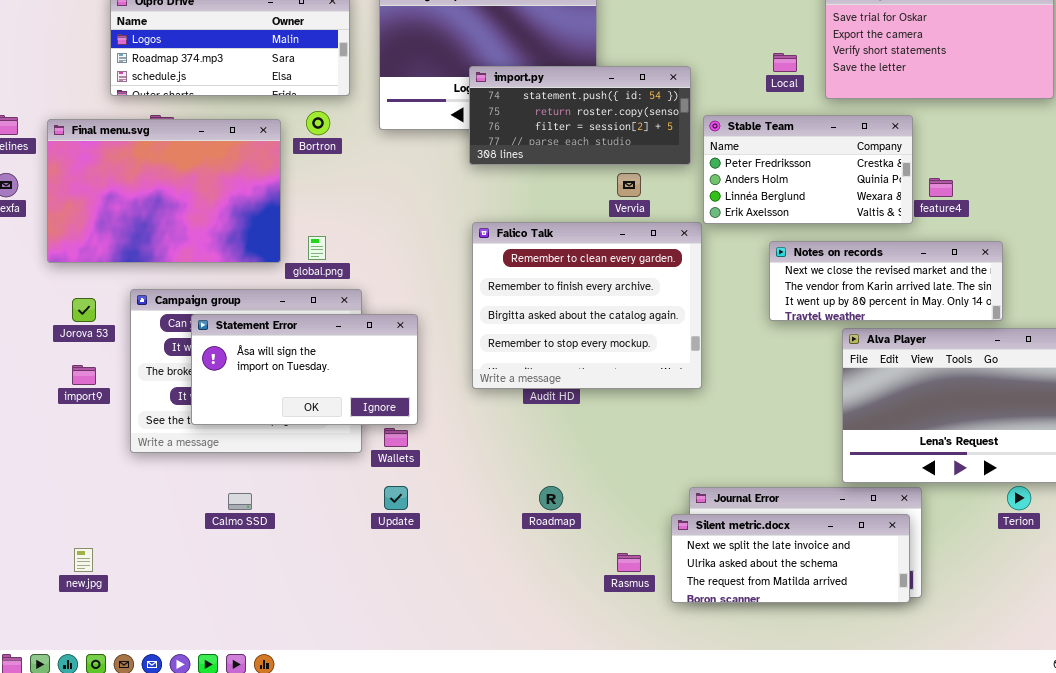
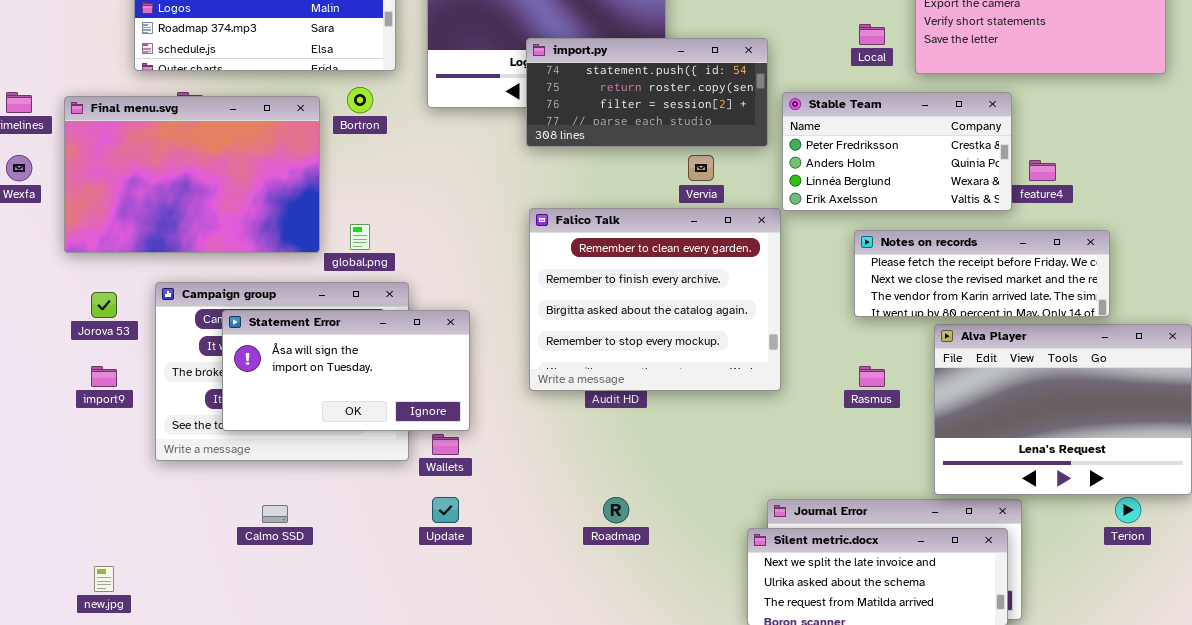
Notes on records: [769,241,1003,321] -> [854,230,1110,317], scrolled up 1 row
Rasmus: [617,553,641,572] -> [859,366,885,387], moved

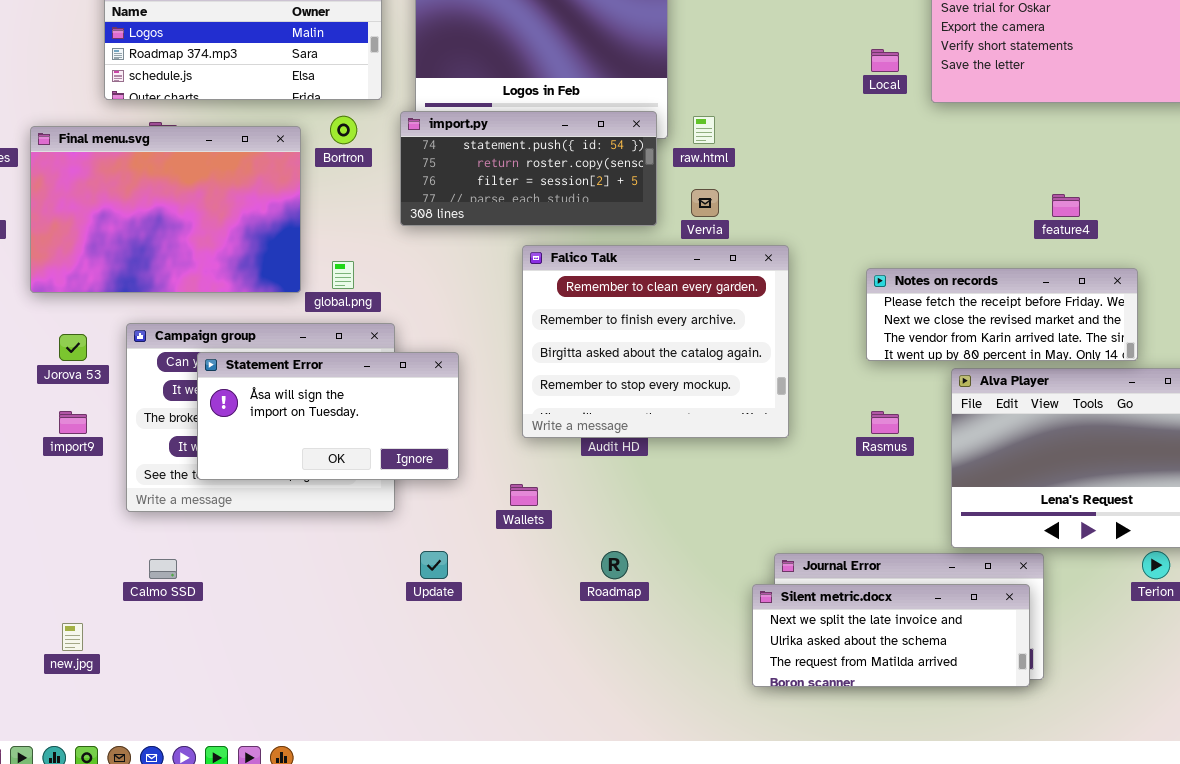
import.py: [526,38,768,147] -> [400,111,657,226], moved
Stable Team: [782,92,1012,211] -> none, closed
Wallets: [432,434,459,455] -> [510,484,538,506], moved
Calmo SSD: [262,505,288,523] -> [149,559,177,579], moved

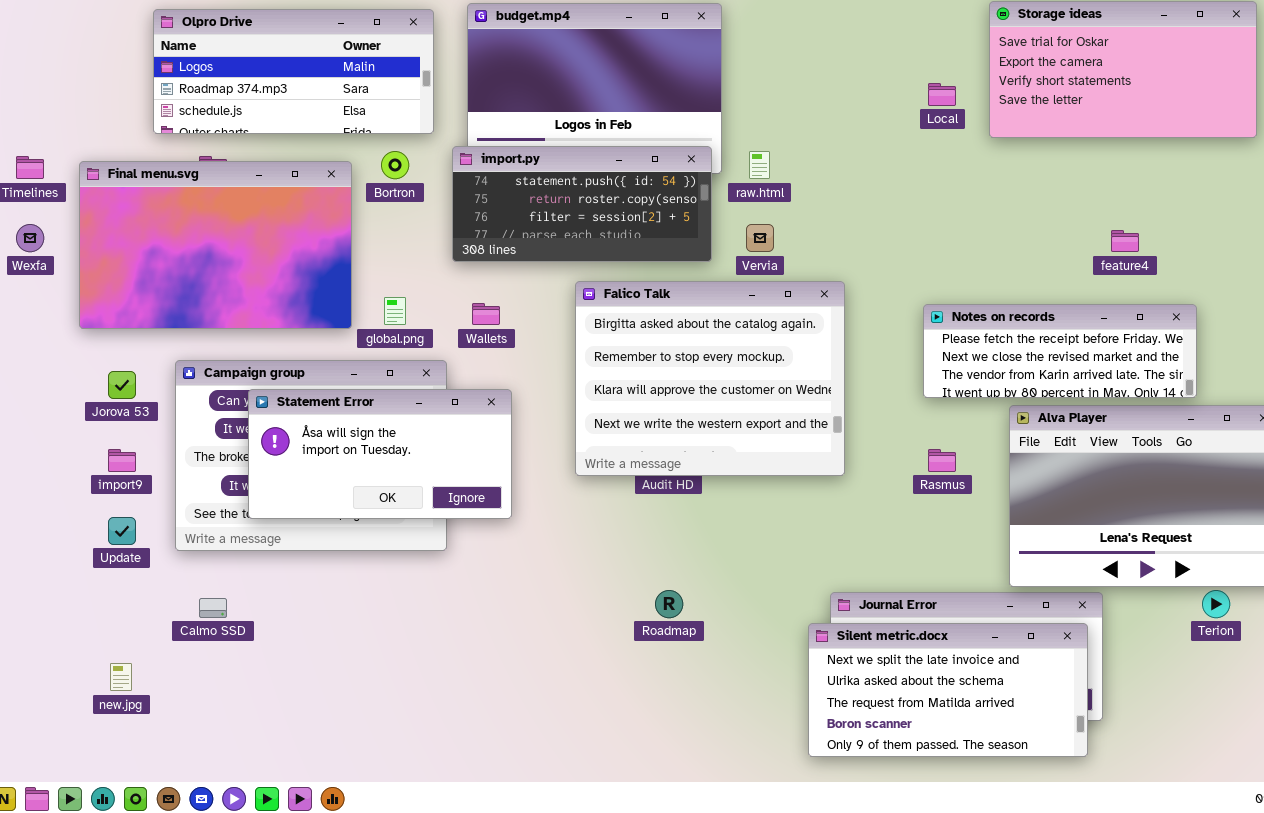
Falico Talk: [522,245,789,438] -> [575,281,845,476], scrolled down 2 rows
Wallets: [510,484,538,506] -> [472,303,500,325], moved
Update: [420,551,448,579] -> [108,517,136,545], moved
Silent metric.docx: [752,584,1030,687] -> [808,623,1088,757], resized

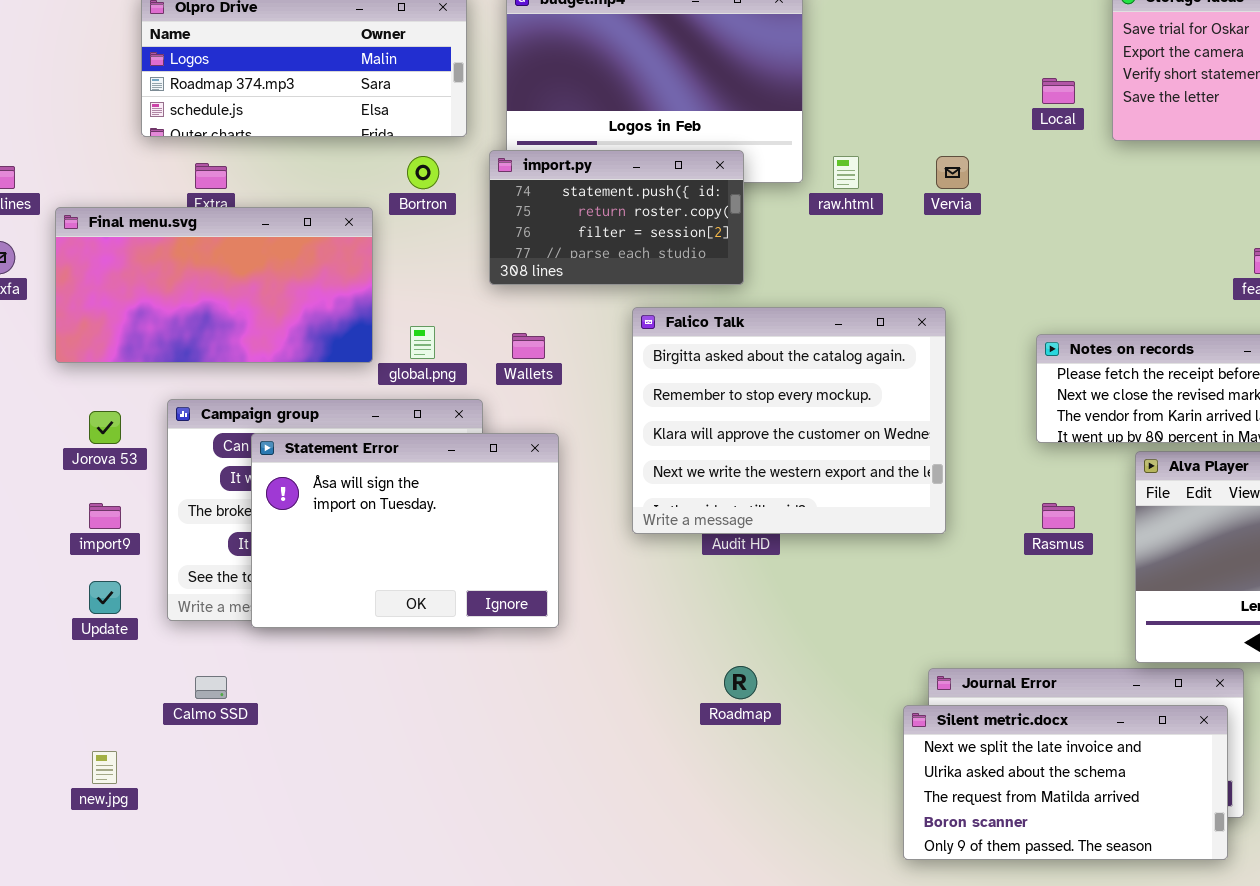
import.py: [452,146,712,262] -> [489,150,744,285], resized
Final menu.svg: [79,161,352,329] -> [55,207,373,363], resized
Vervia: [746,224,774,252] -> [936,156,969,189], moved
Statement Error: [248,389,512,519] -> [251,433,559,628], resized

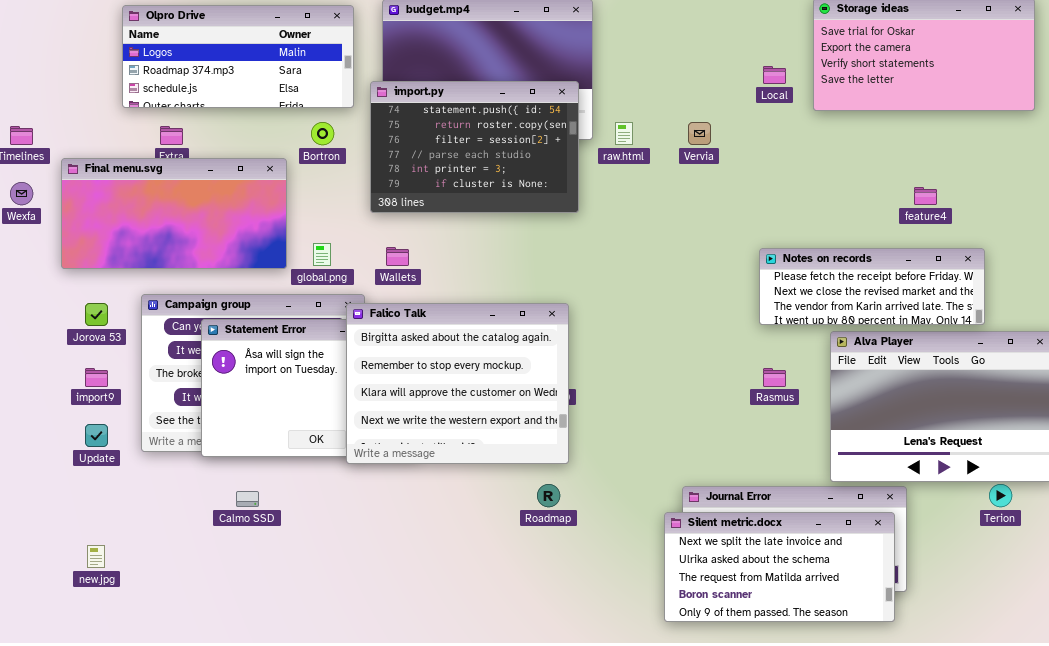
import.py: [489,150,744,285] -> [370,81,579,213], resized
Falico Talk: [632,307,946,534] -> [346,303,569,464], moved
Calmo SSD: [195,676,227,699] -> [236,491,259,507], moved

